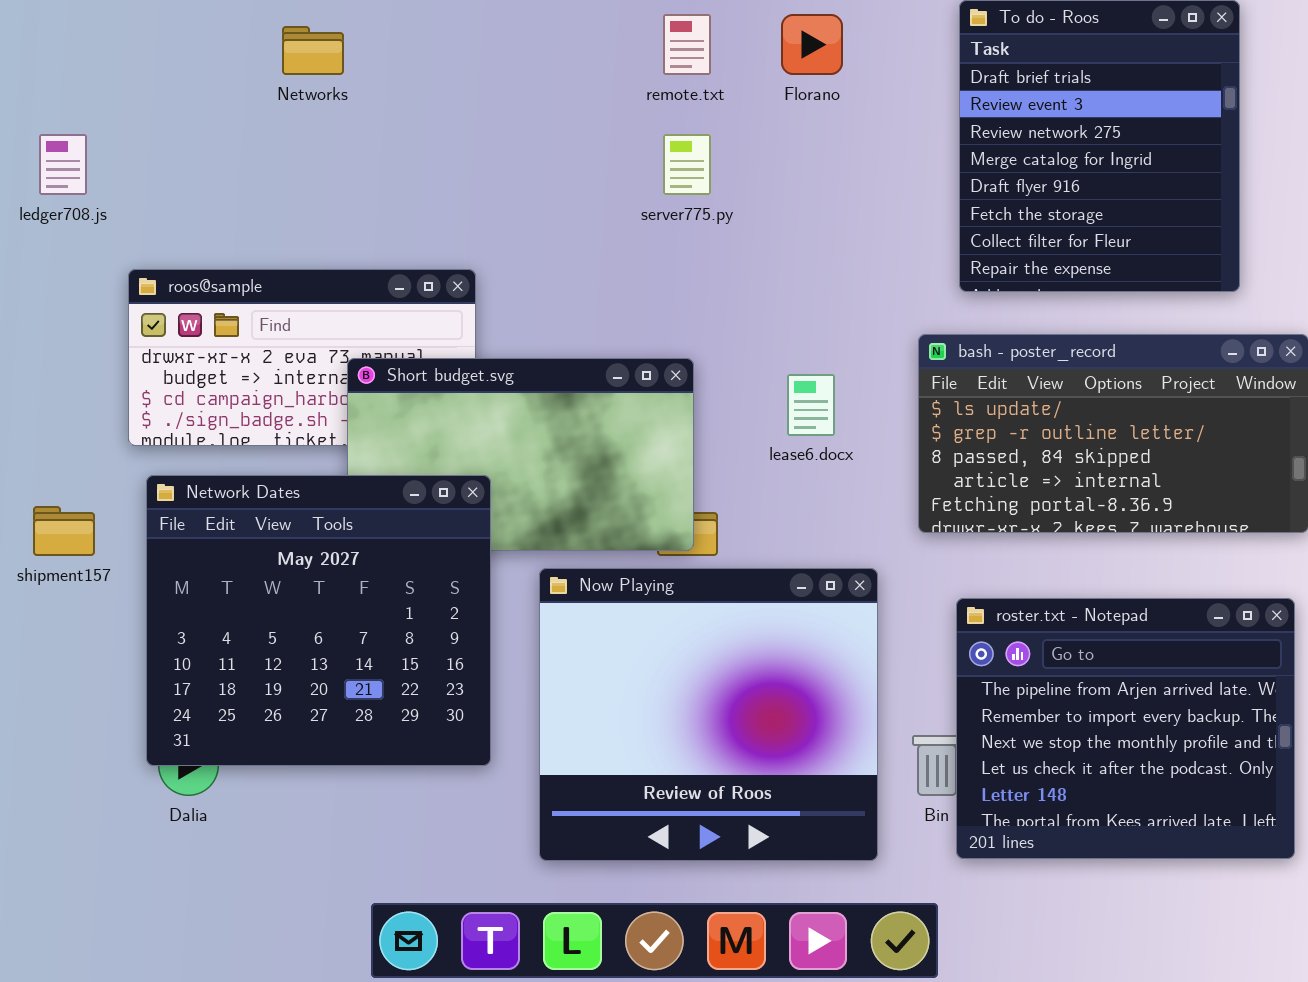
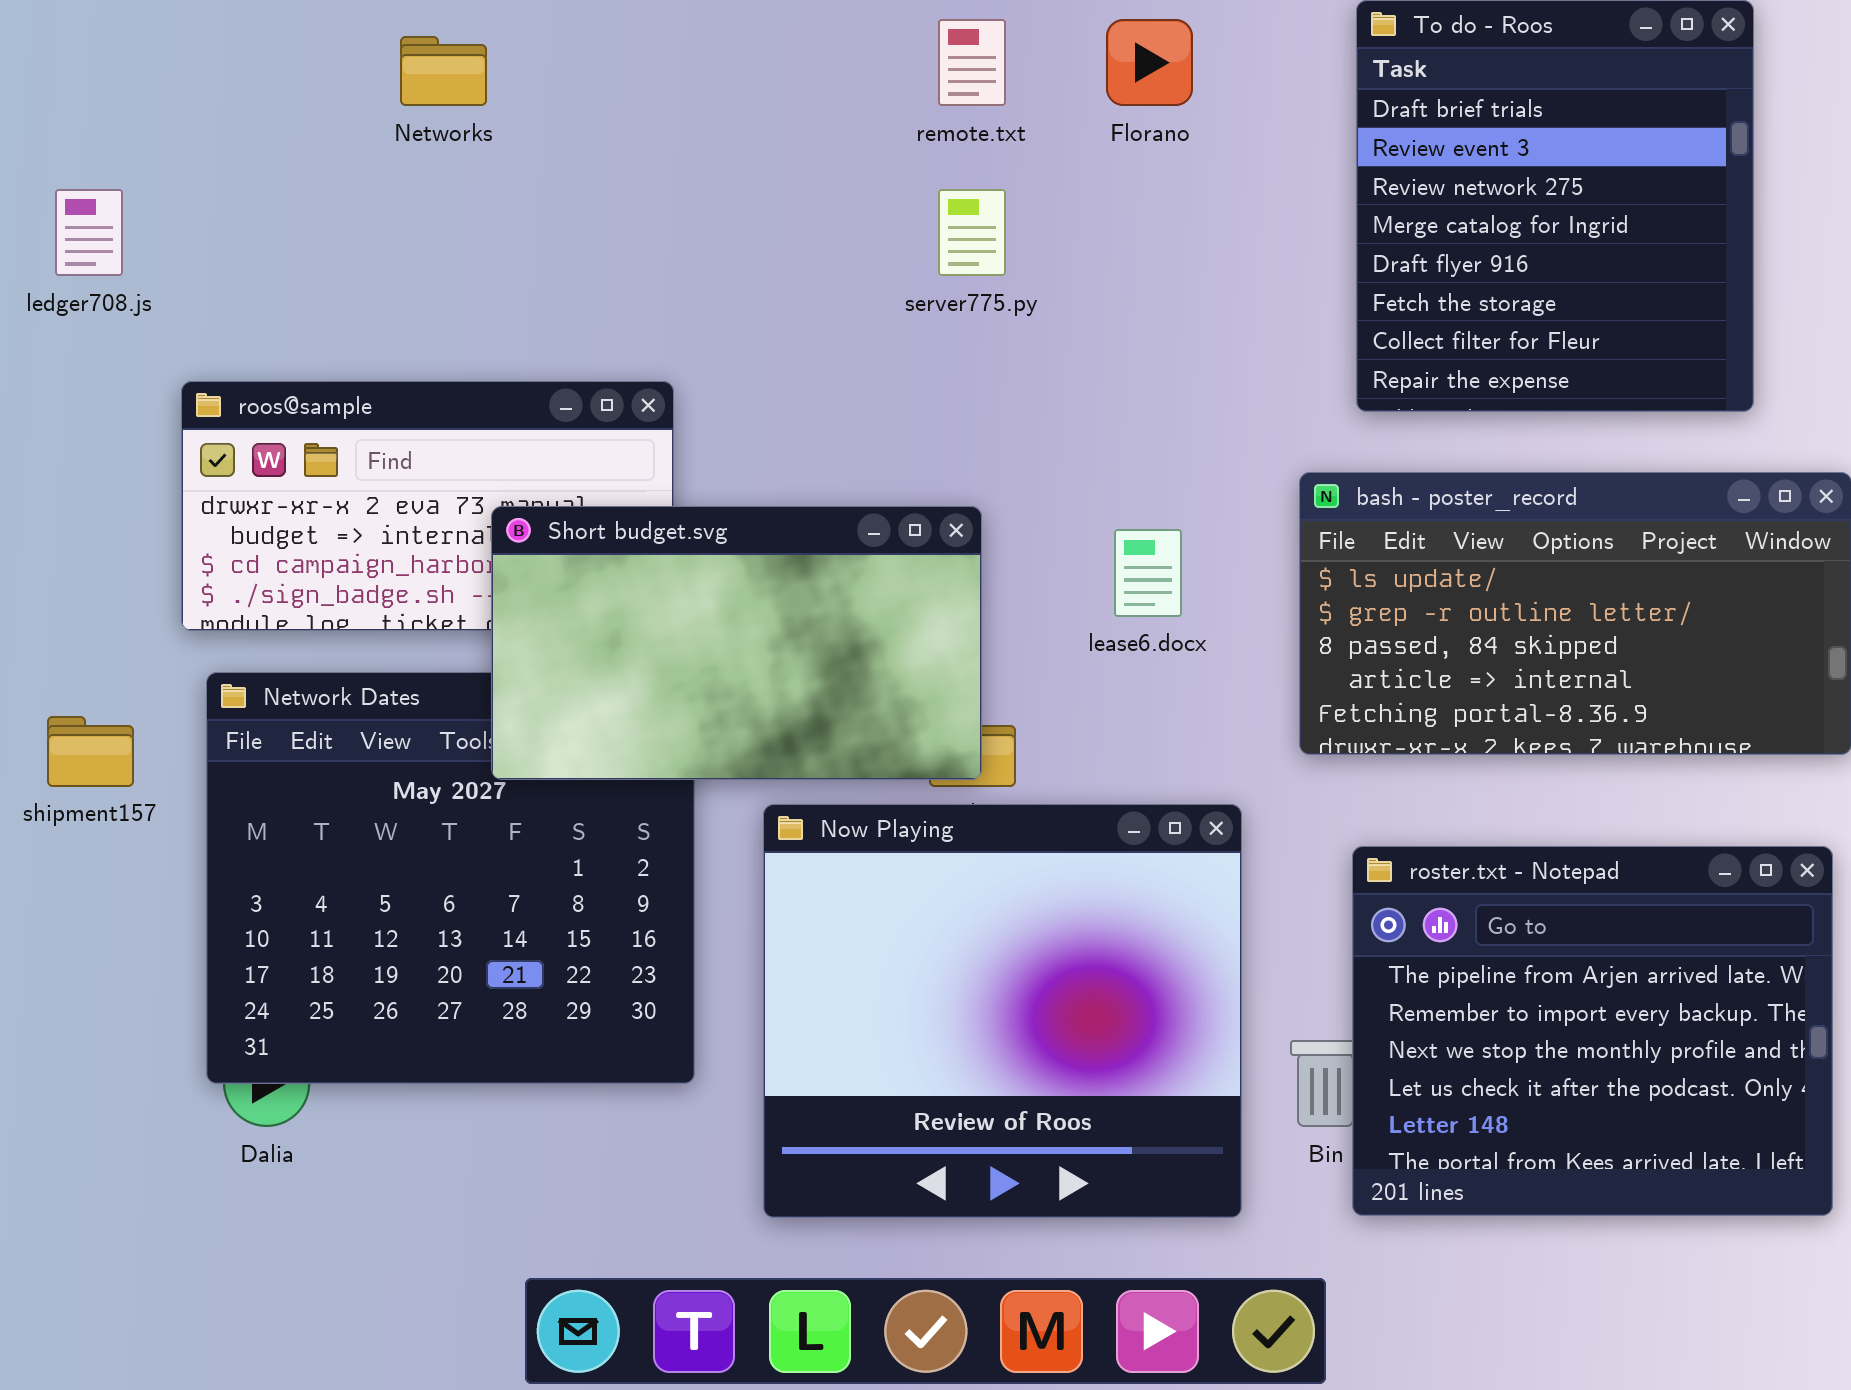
Short budget.svg: [347,358,694,551] -> [491,506,982,780], raised

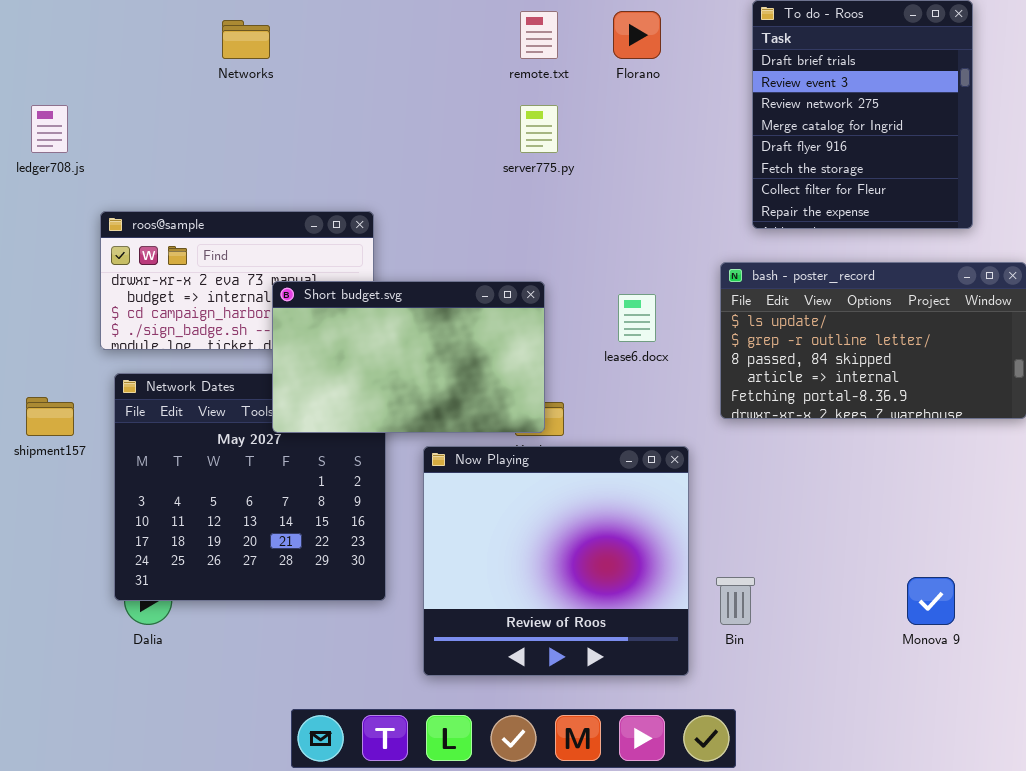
roster.txt - Notepad: [1352,846,1833,1216] -> none, closed

